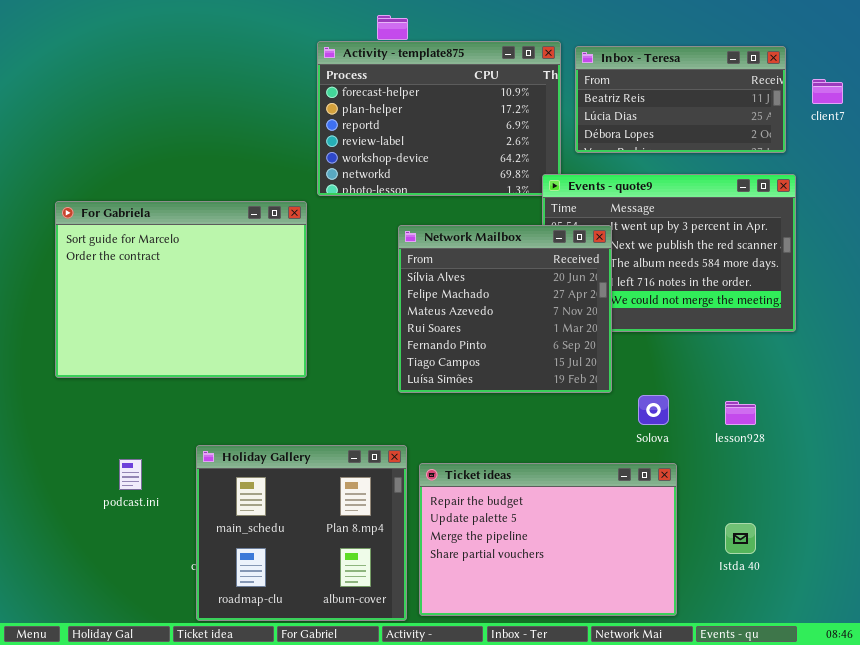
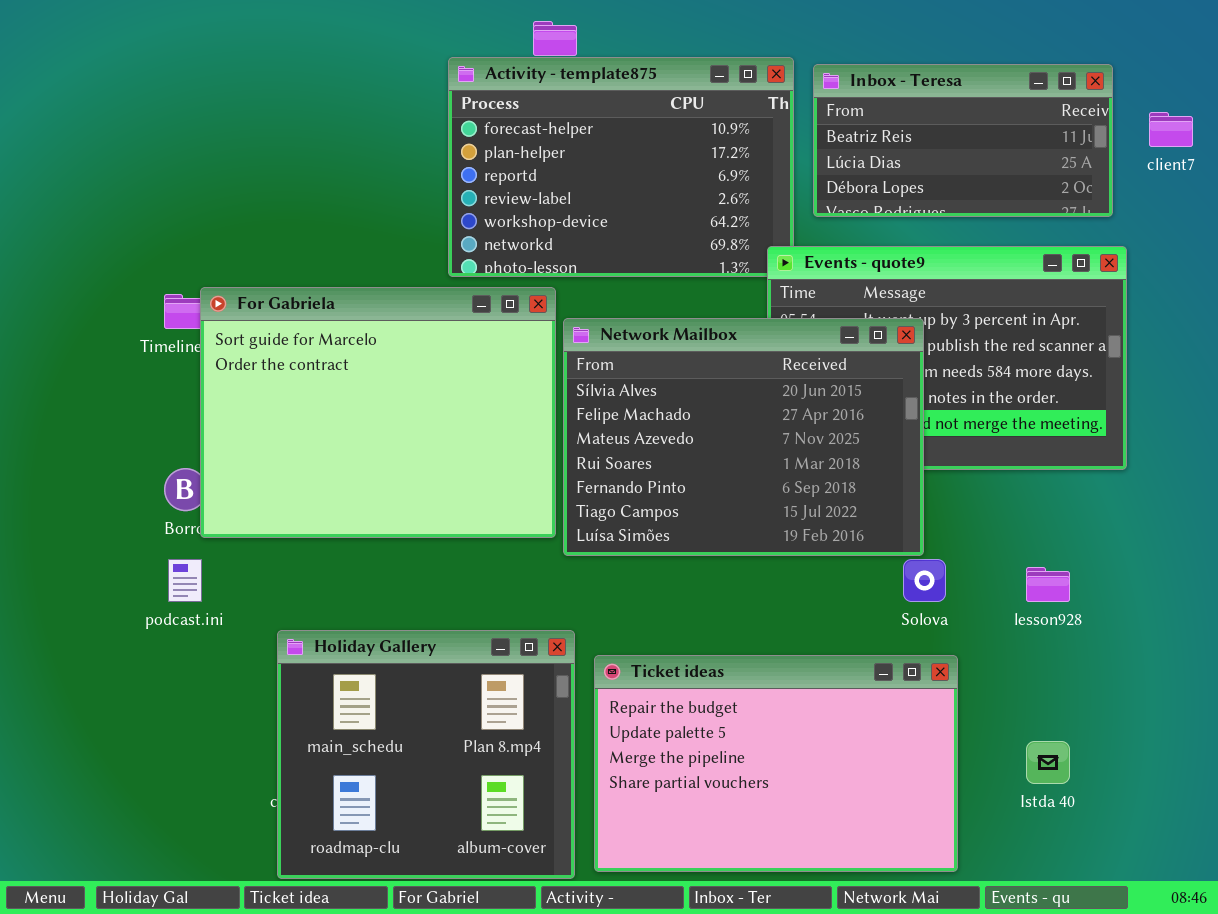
For Gabriela: [55,201,307,378] -> [200,287,556,538], moved
Network Mailbox: [398,225,612,393] -> [563,318,924,556], resized
podcast.ini: [119,459,142,490] -> [168,559,202,602], moved

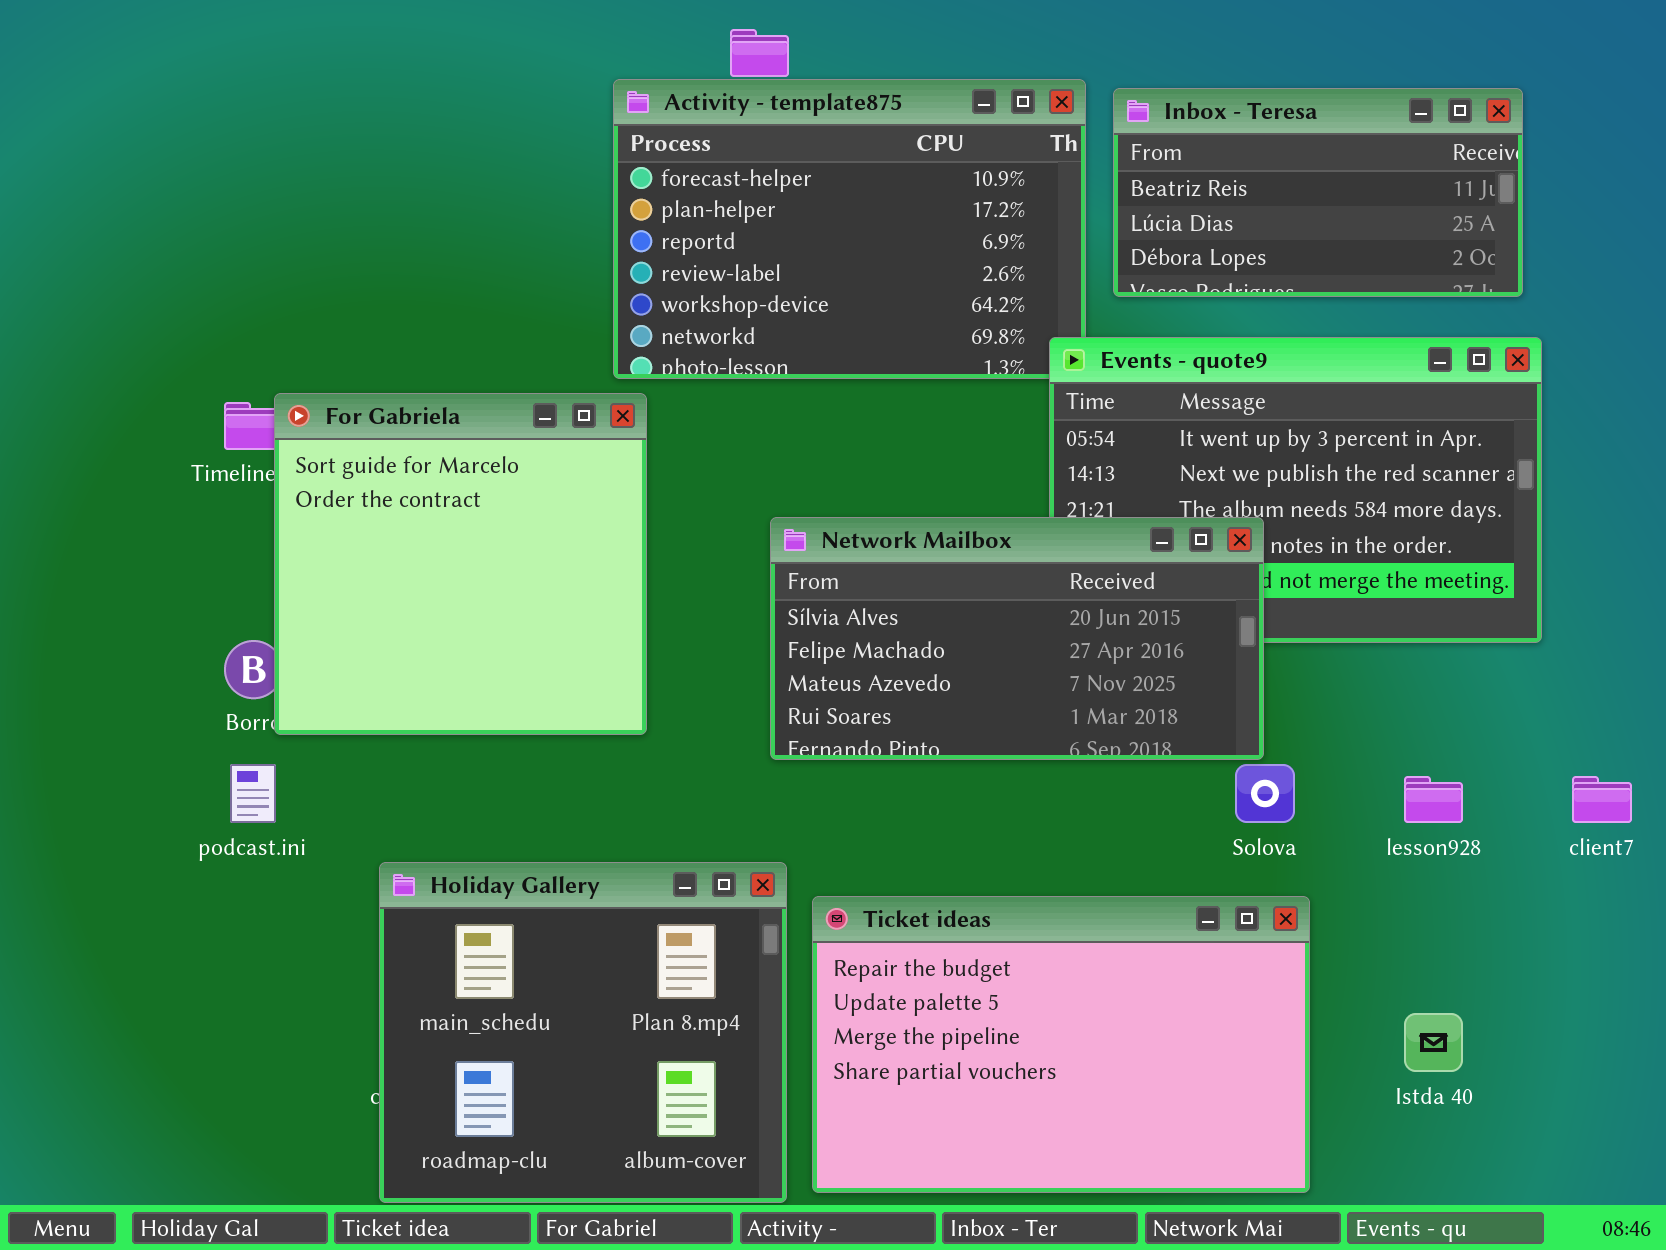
client7: [1149,112,1193,147] -> [1572,776,1632,823], moved
For Gabriela: [200,287,556,538] -> [274,393,647,735], resized
Network Mailbox: [563,318,924,556] -> [770,517,1264,760], resized

